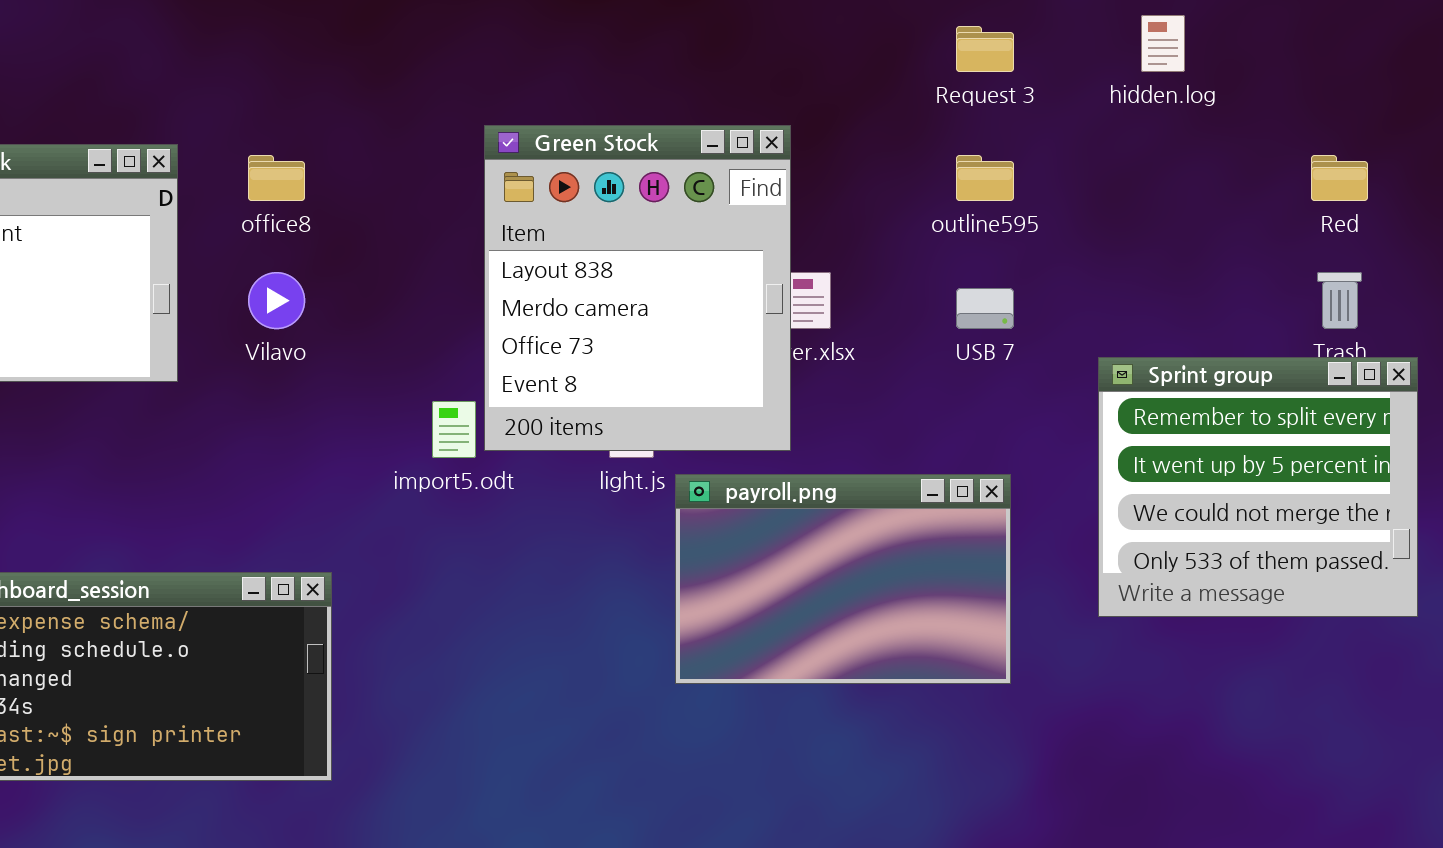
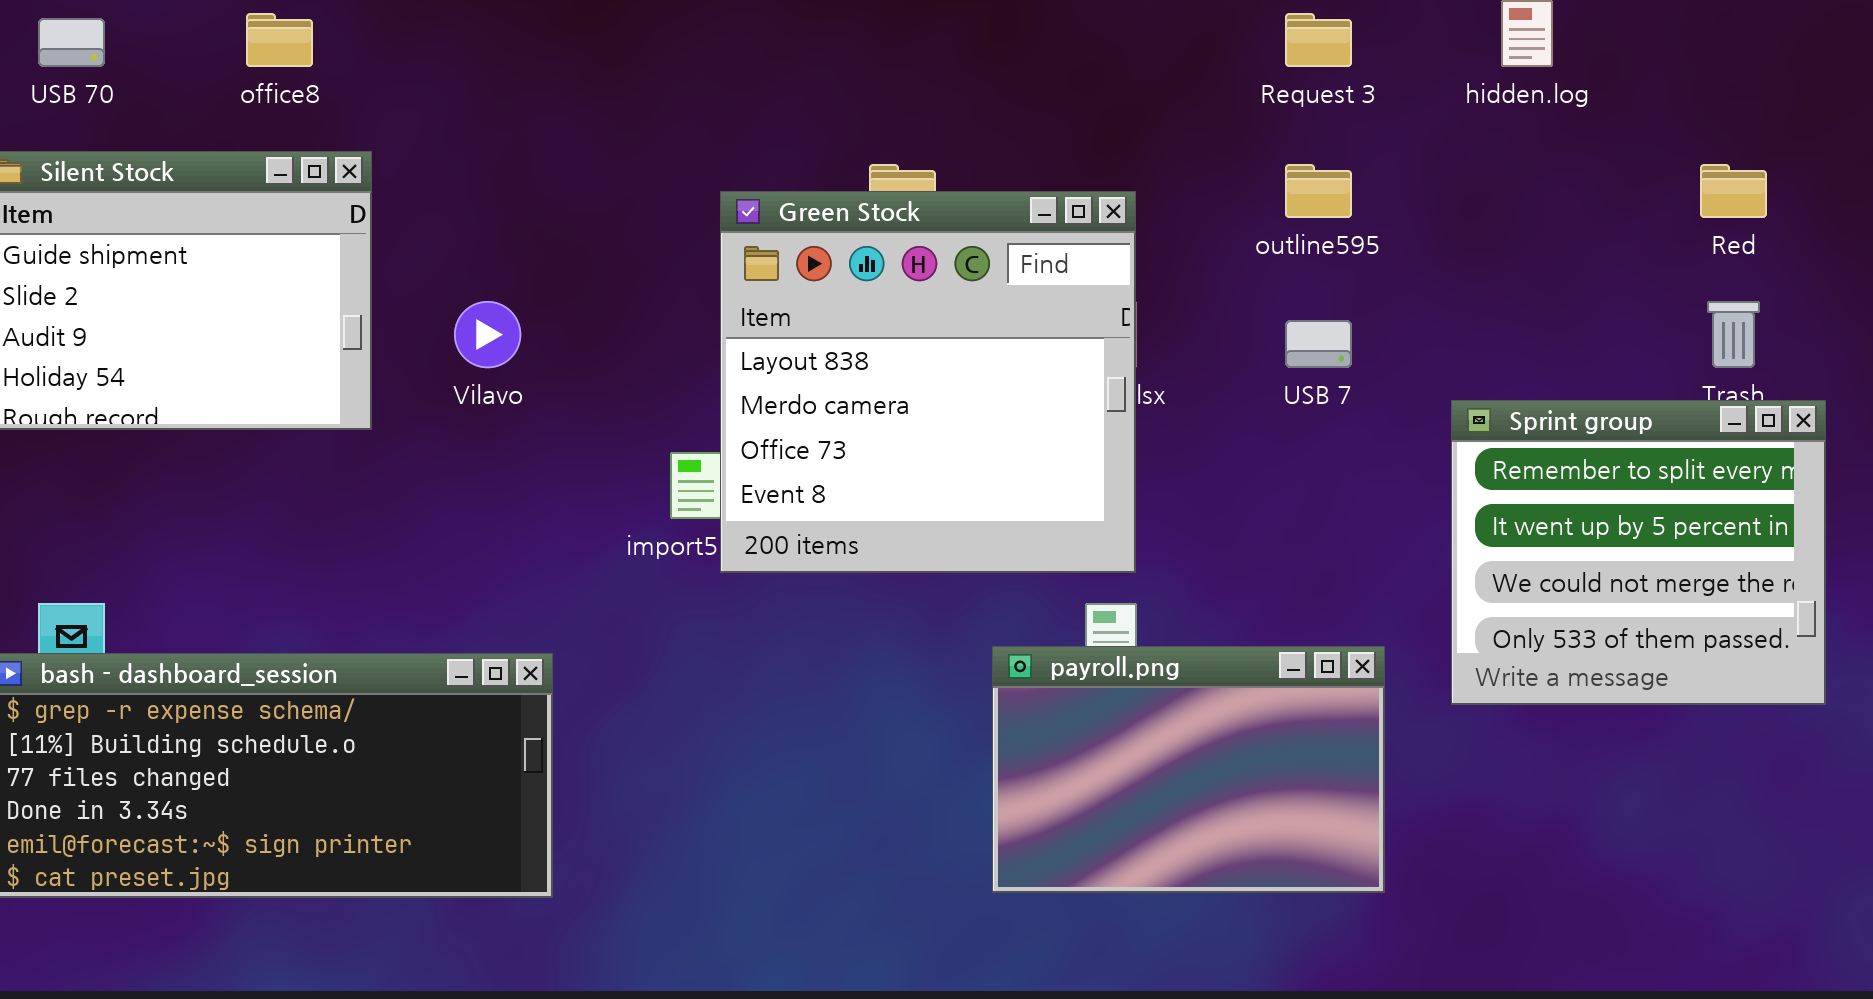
Green Stock: [484,125,791,451] -> [720,191,1136,573], moved, resized
office8: [248,155,305,201] -> [246,13,313,67], moved
payroll.png: [675,474,1011,684] -> [992,646,1385,893], moved

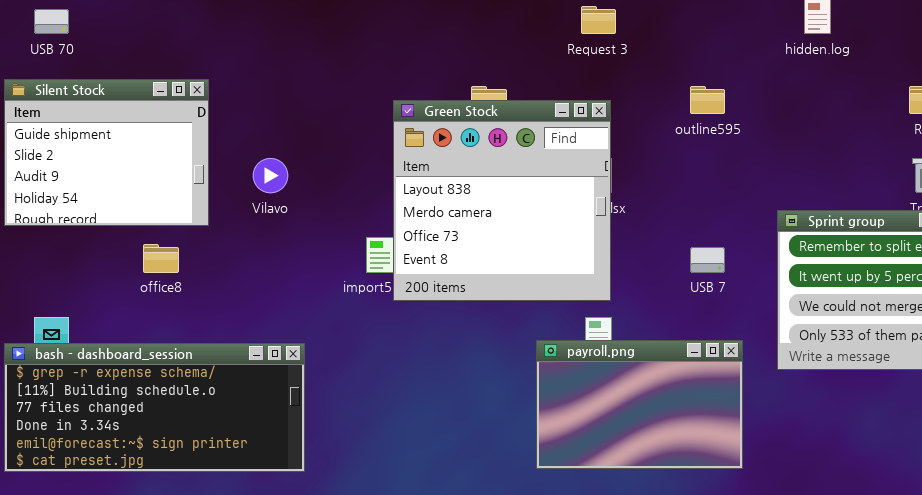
office8: [246,13,313,67] -> [143,244,179,273], moved
Request 3: [1285,13,1352,67] -> [581,6,616,34], moved
USB 7: [1285,320,1352,368] -> [690,247,725,273], moved

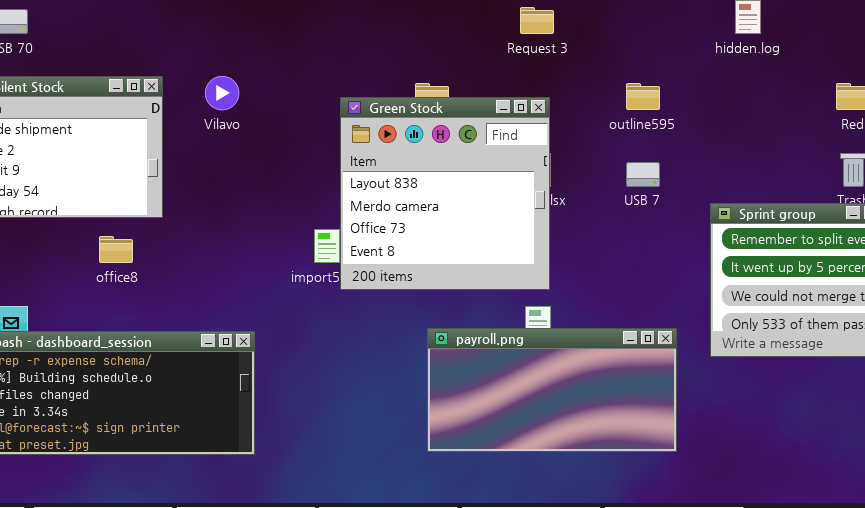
Vilavo: [253,158,288,193] -> [205,76,239,110], moved
USB 7: [690,247,725,273] -> [626,162,660,187], moved
payroll.png: [536,340,743,469] -> [427,328,677,452], resized

